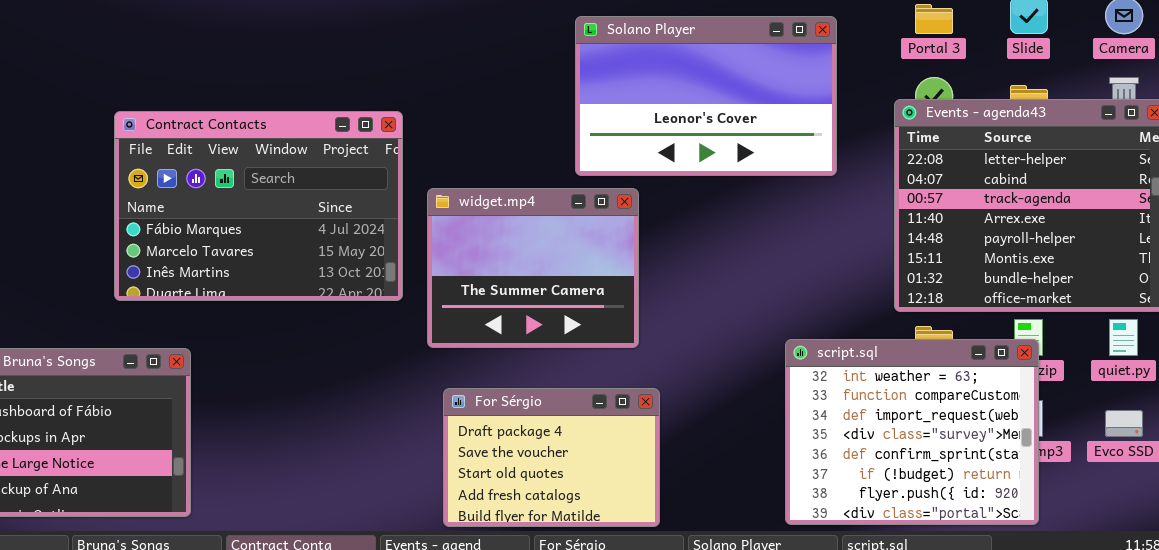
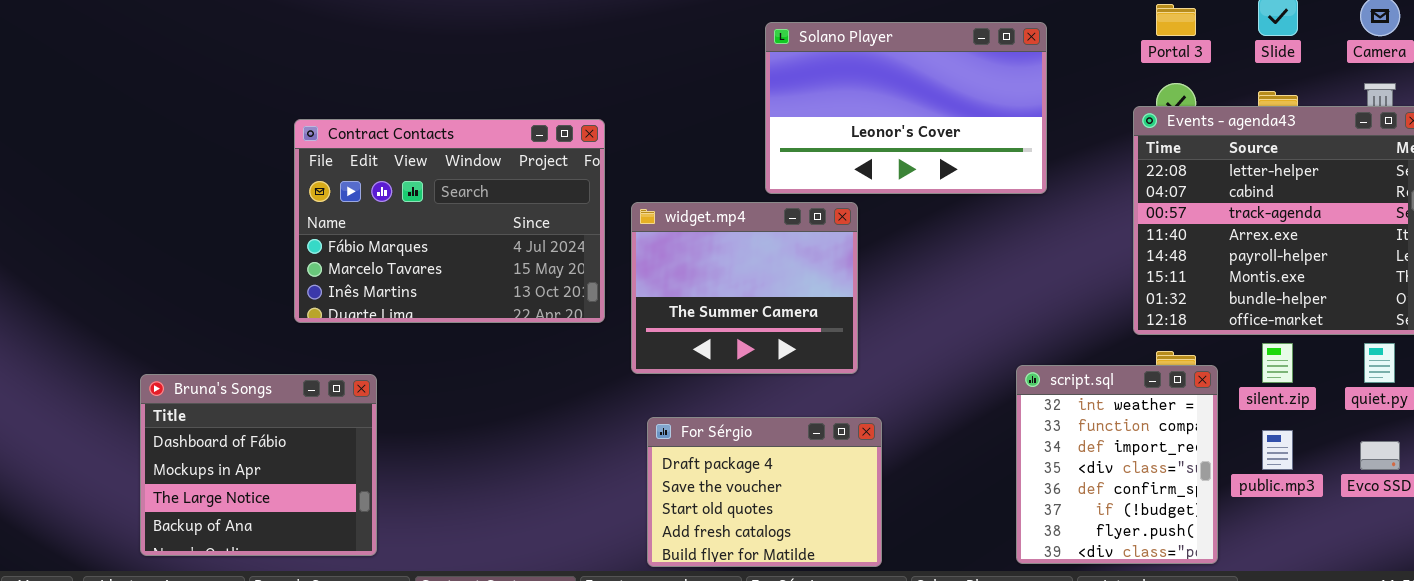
Solano Player: [575,16,837,176] -> [765,22,1047,194], moved
script.sql: [785,339,1039,525] -> [1016,365,1218,564], resized

